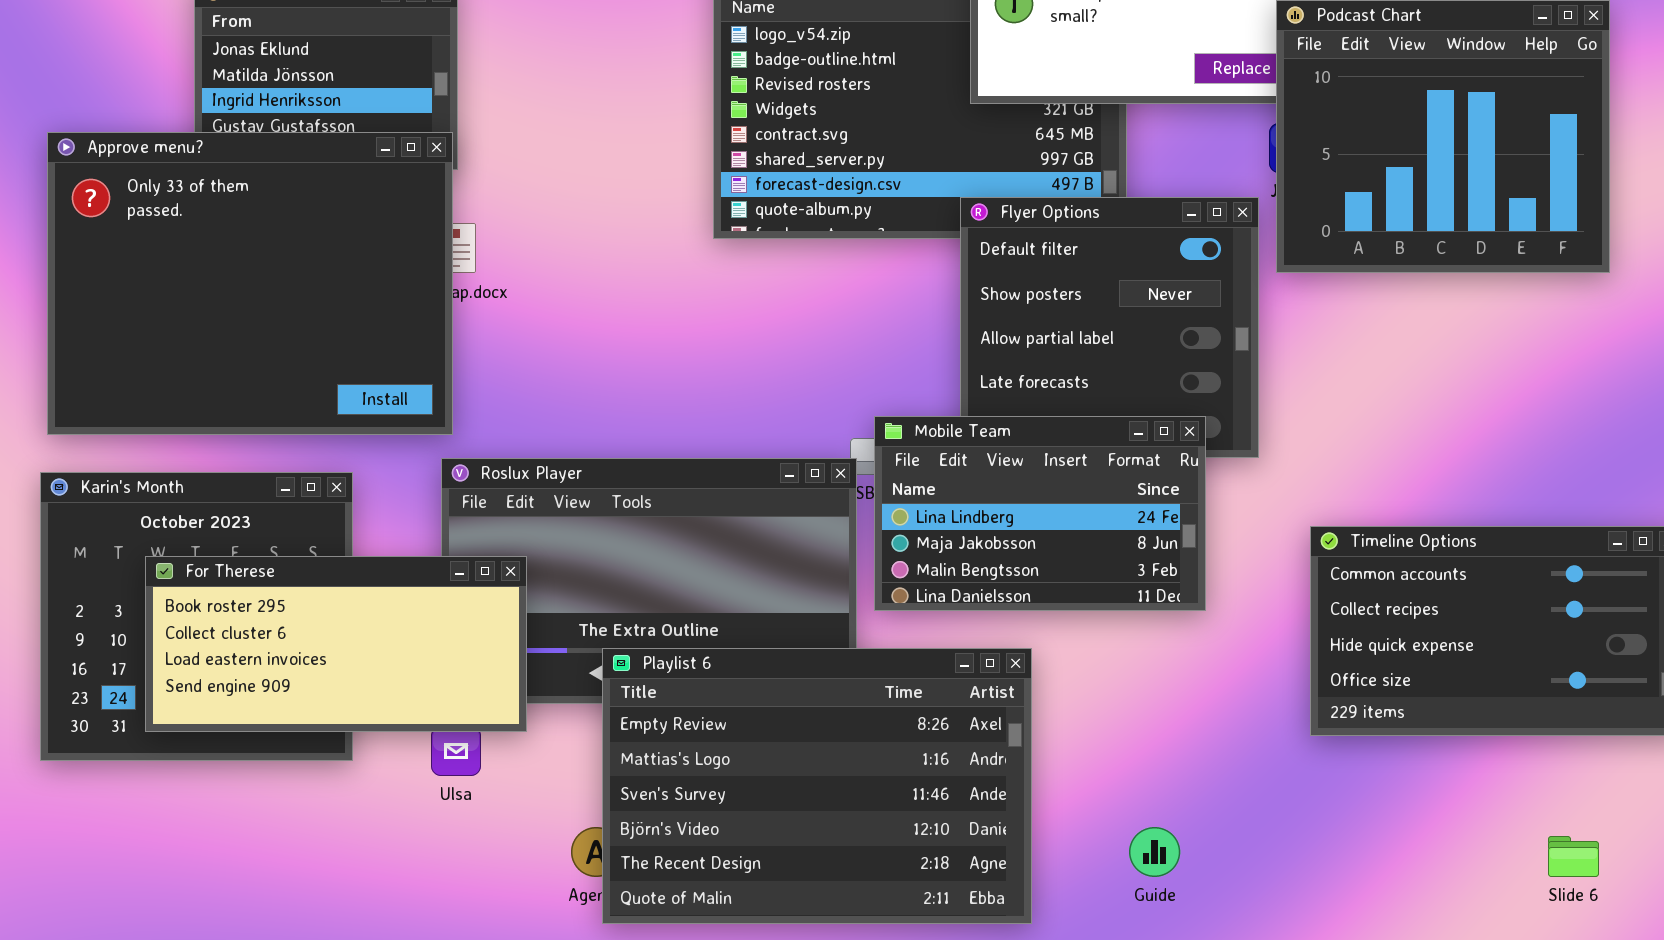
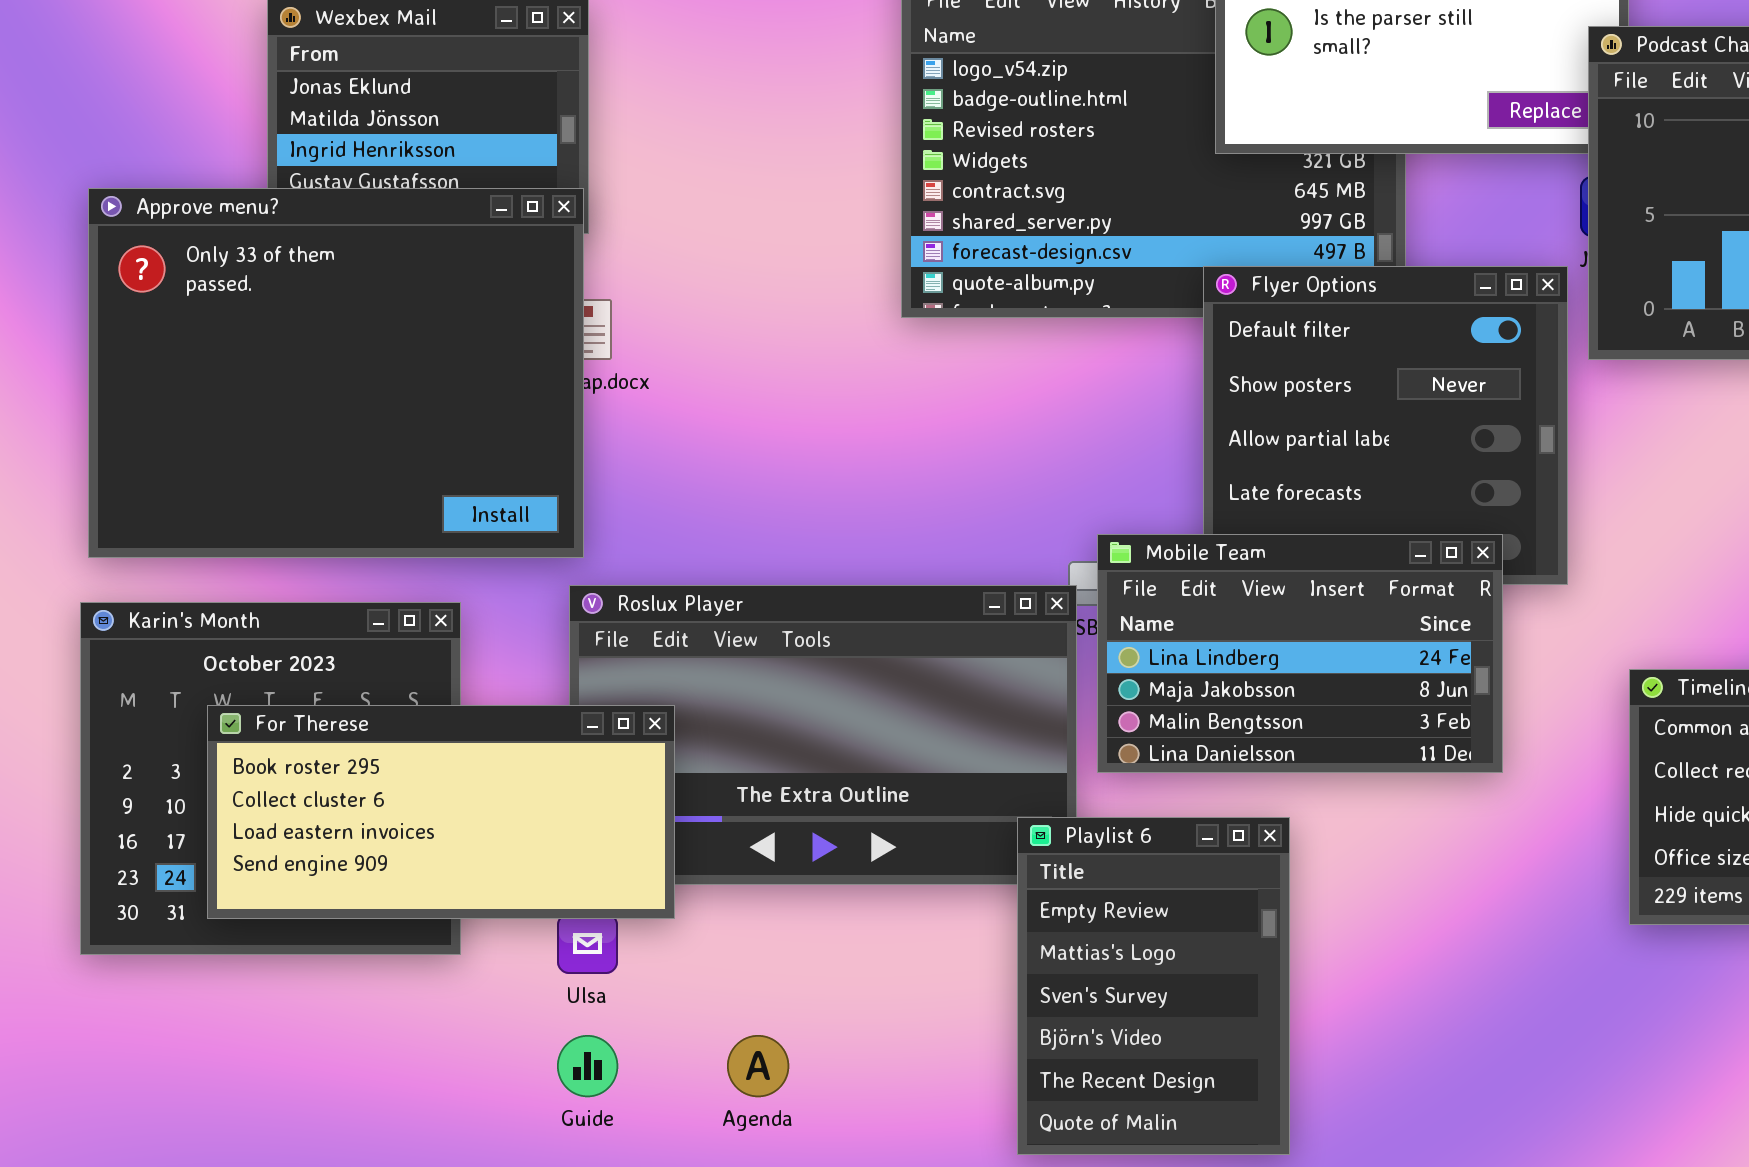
Playlist 6: [602,648,1032,924] -> [1017,817,1290,1155], resized
Guide: [1129,827,1180,877] -> [557,1035,618,1097], moved

